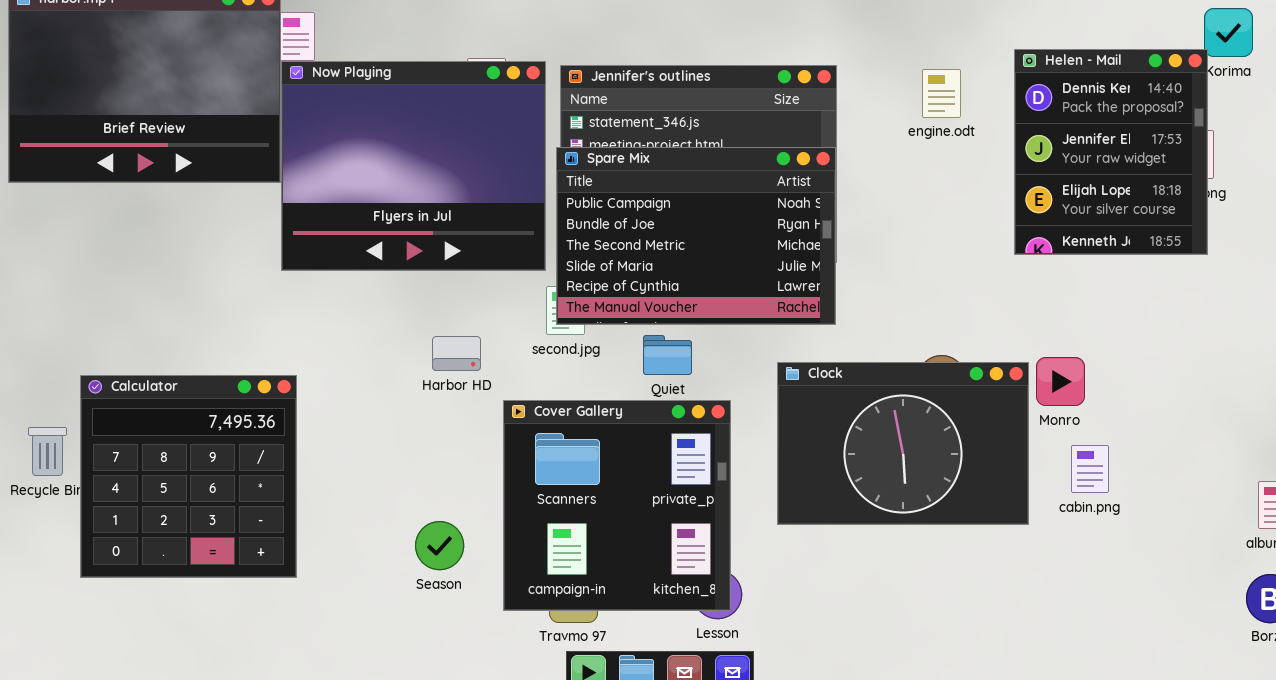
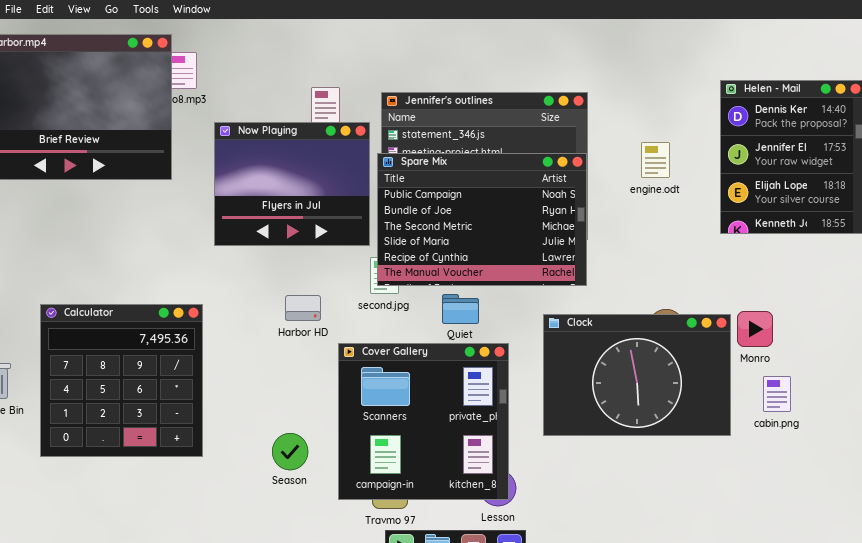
Now Playing: [281,61,546,271] -> [214,122,370,246], resized
engine.odt: [922,69,961,118] -> [641,142,670,178], moved
Calculator: [80,375,297,578] -> [40,304,203,457], moved

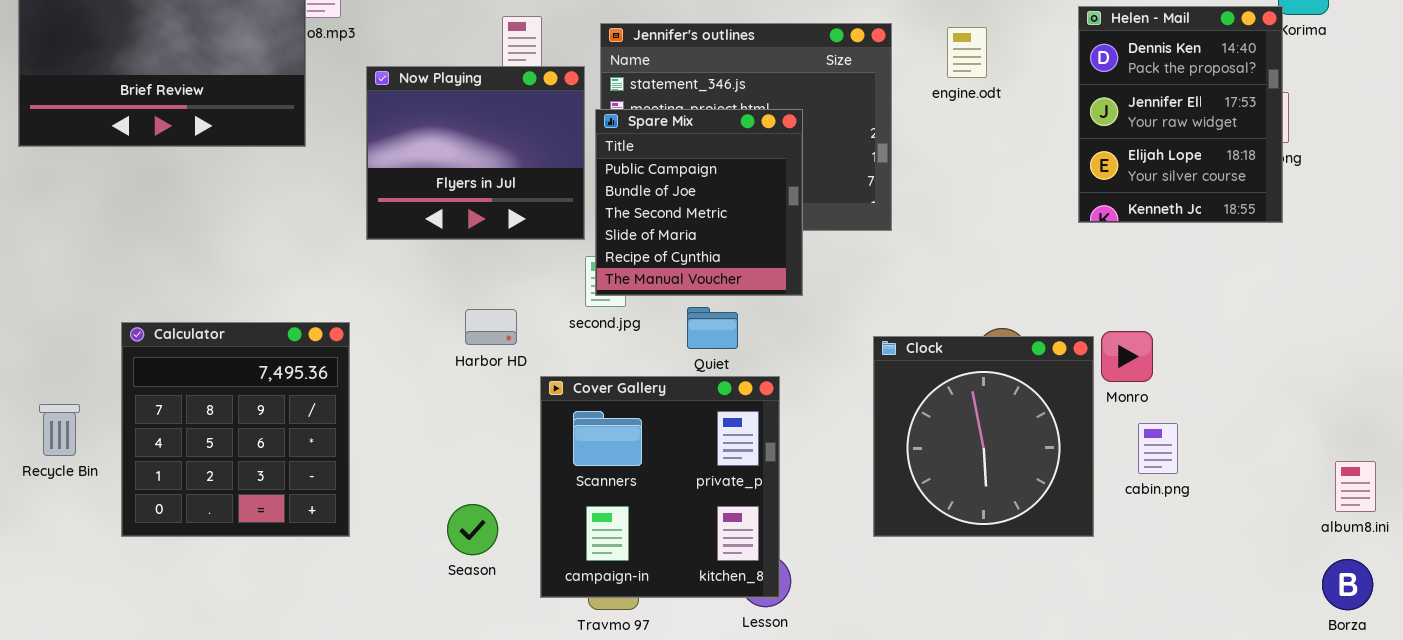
engine.odt: [641,142,670,178] -> [947,27,987,78], moved
Spare Mix: [377,153,587,286] -> [595,109,803,296], resized
Clock: [543,314,731,436] -> [873,336,1094,537], resized

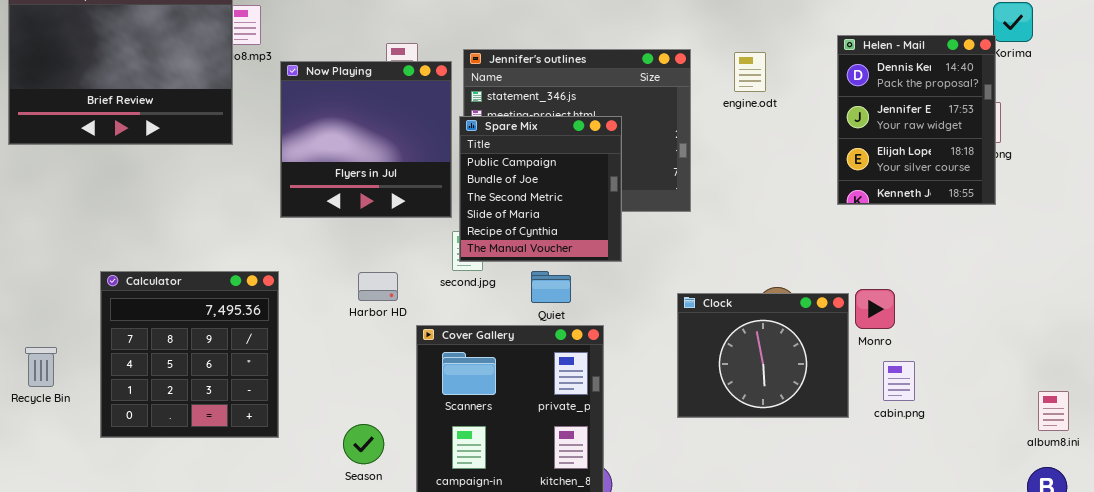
Now Playing: [366,66,585,240] -> [280,61,452,218], resized
Calculator: [121,322,350,537] -> [100,271,279,438], moved
Clock: [873,336,1094,537] -> [677,293,849,418], resized

